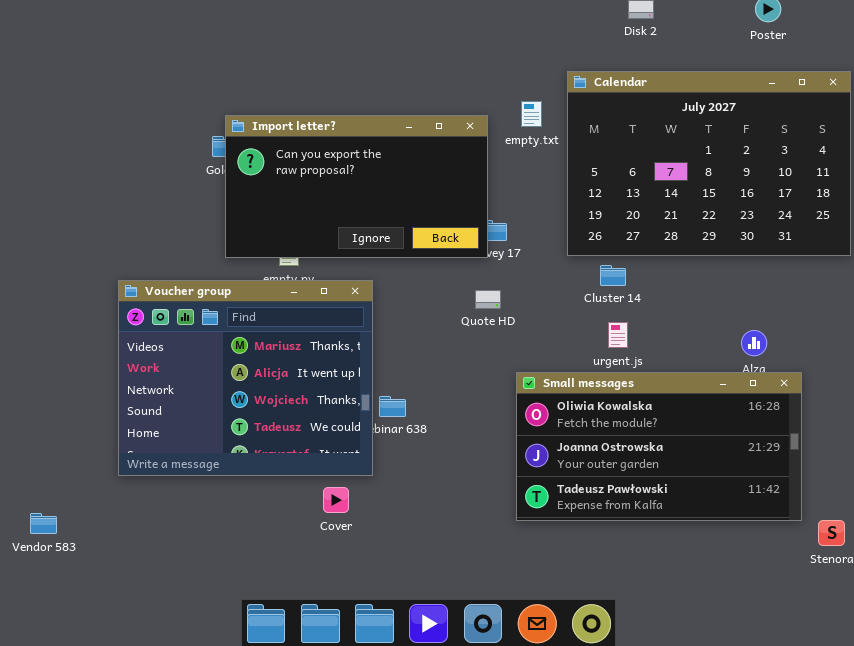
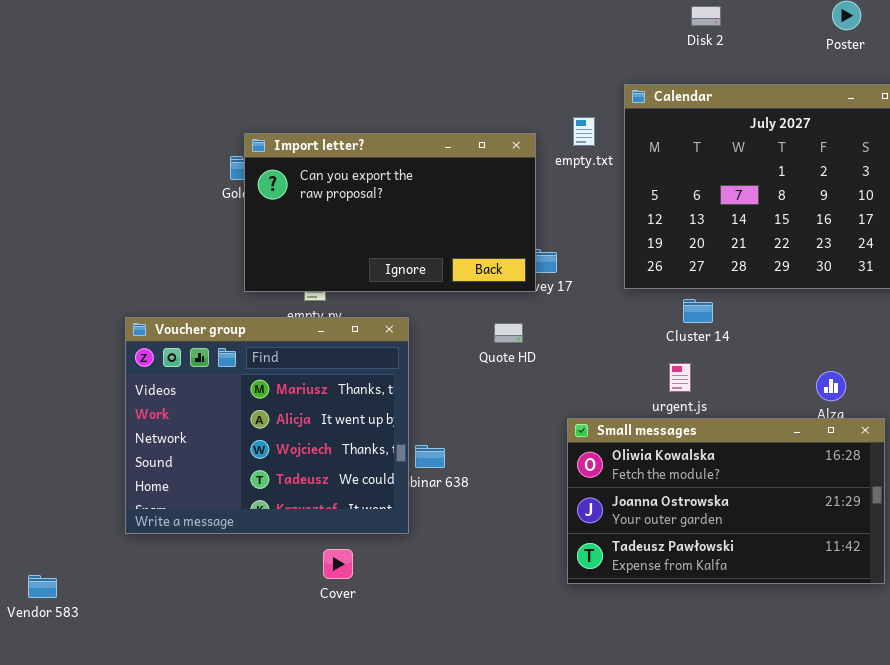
Cluster 14: [600,265,626,286] -> [683,299,713,323], moved
Quote HD: [475,290,501,309] -> [494,323,523,343], moved
Cover: [323,487,349,513] -> [323,549,353,579], moved

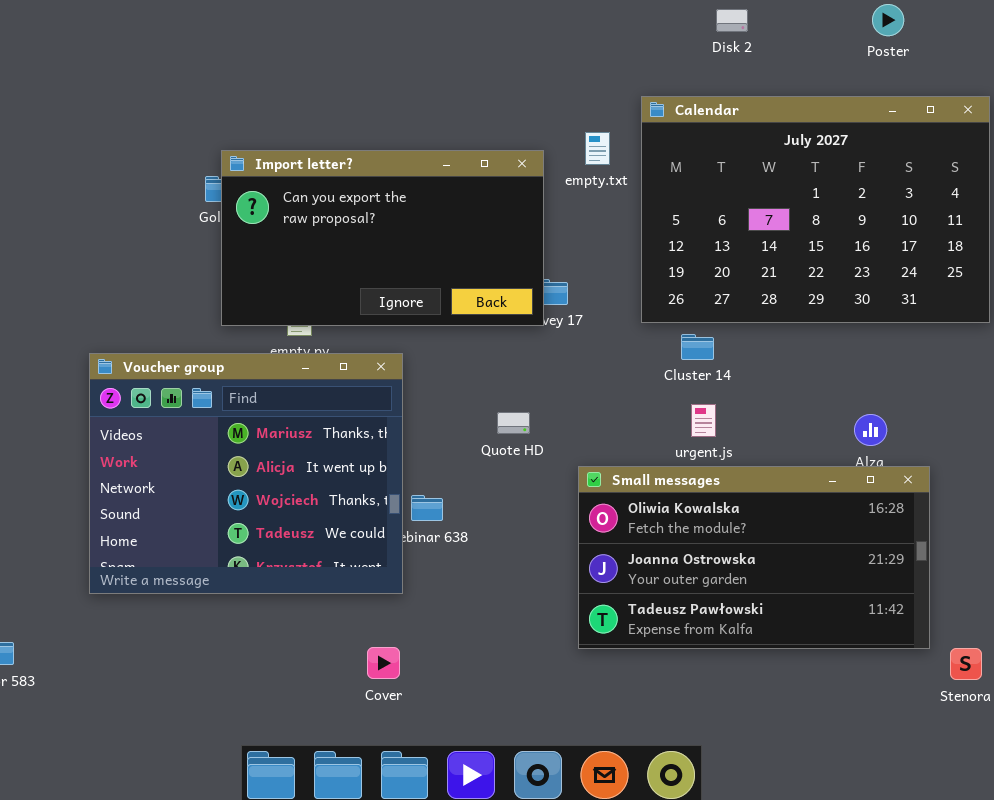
Cluster 14: [683,299,713,323] -> [681,334,714,360], moved
Quote HD: [494,323,523,343] -> [497,412,530,434], moved
Cover: [323,549,353,579] -> [367,647,400,679], moved

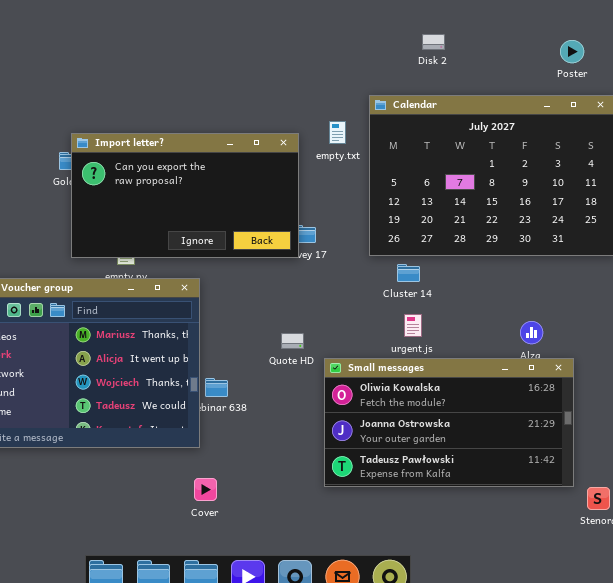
Poster: [872,4,904,36] -> [560,40,584,63], moved
Quote HD: [497,412,530,434] -> [281,333,304,349], moved
Cover: [367,647,400,679] -> [194,478,217,501], moved

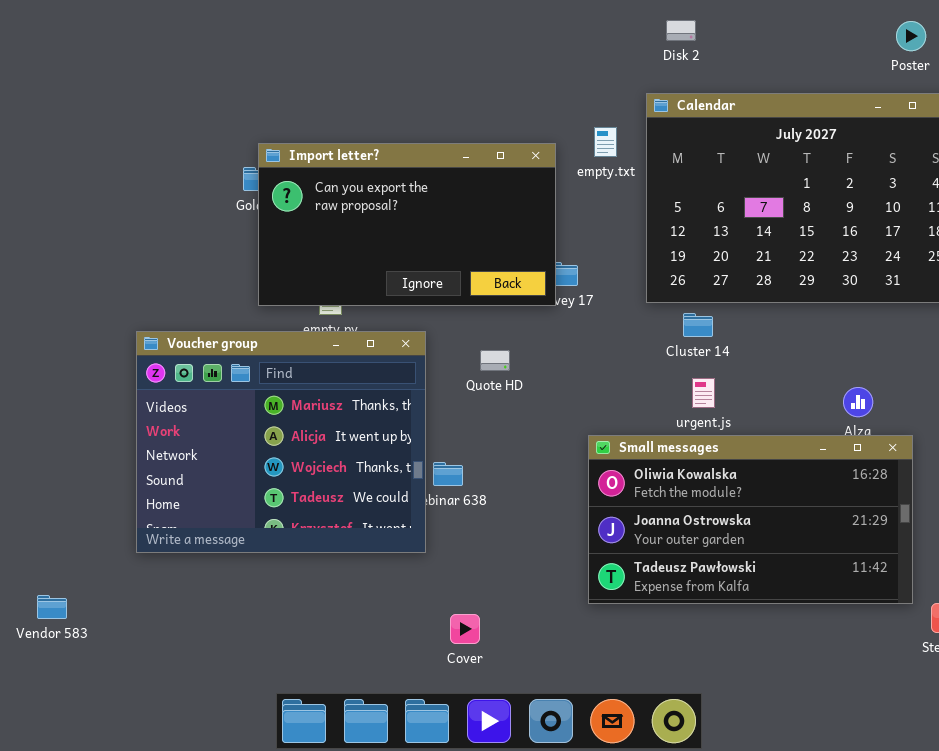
Disk 2: [422,34,445,50] -> [666,20,696,41], moved
Quote HD: [281,333,304,349] -> [480,350,510,371], moved
Cover: [194,478,217,501] -> [450,614,480,644], moved

